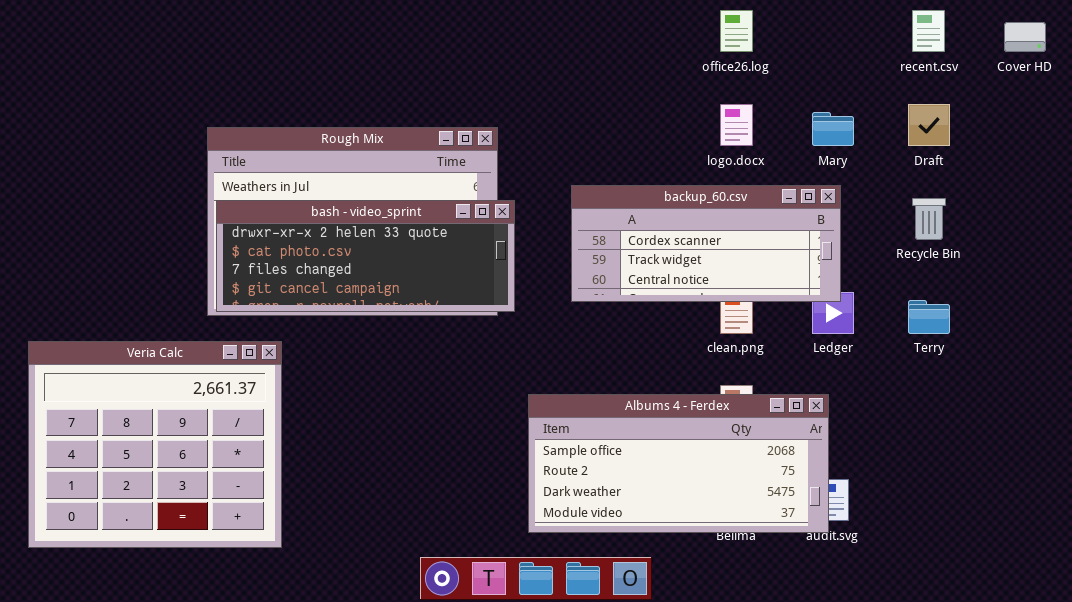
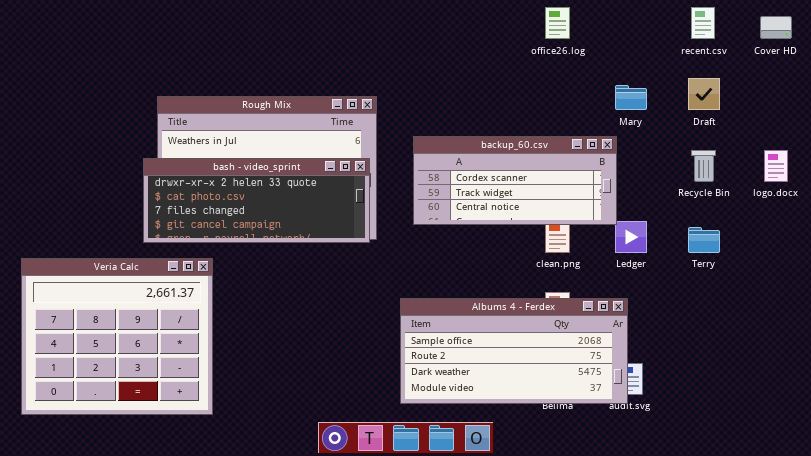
logo.docx: [720,104,753,146] -> [764,150,788,182], moved
backup_60.csv: [571,185,841,302] -> [413,136,617,225], moved
bash - video_sprint: [216,200,515,312] -> [143,158,370,243], moved

